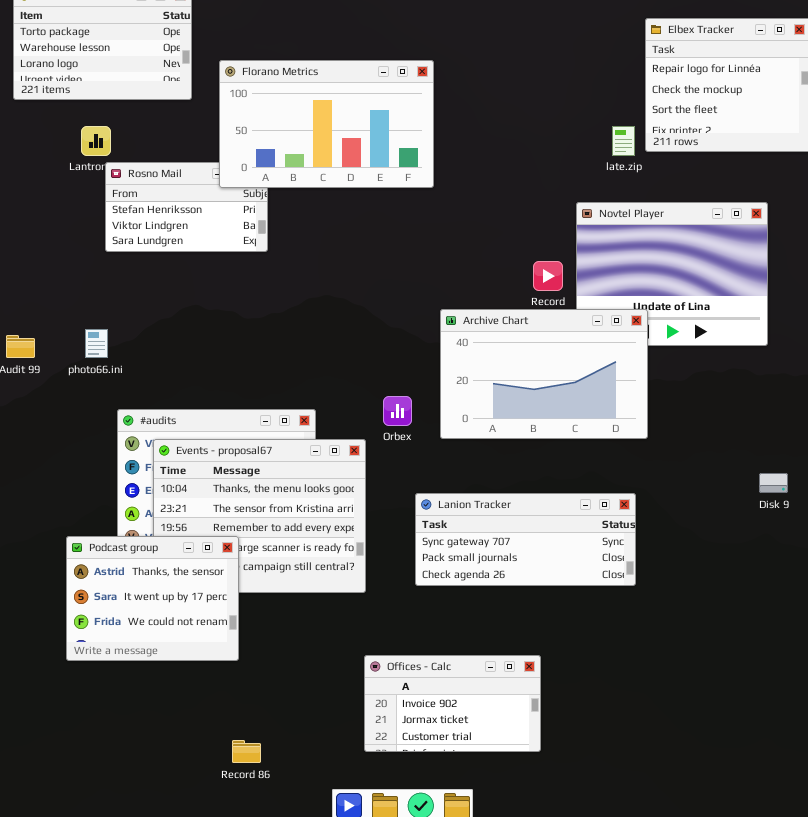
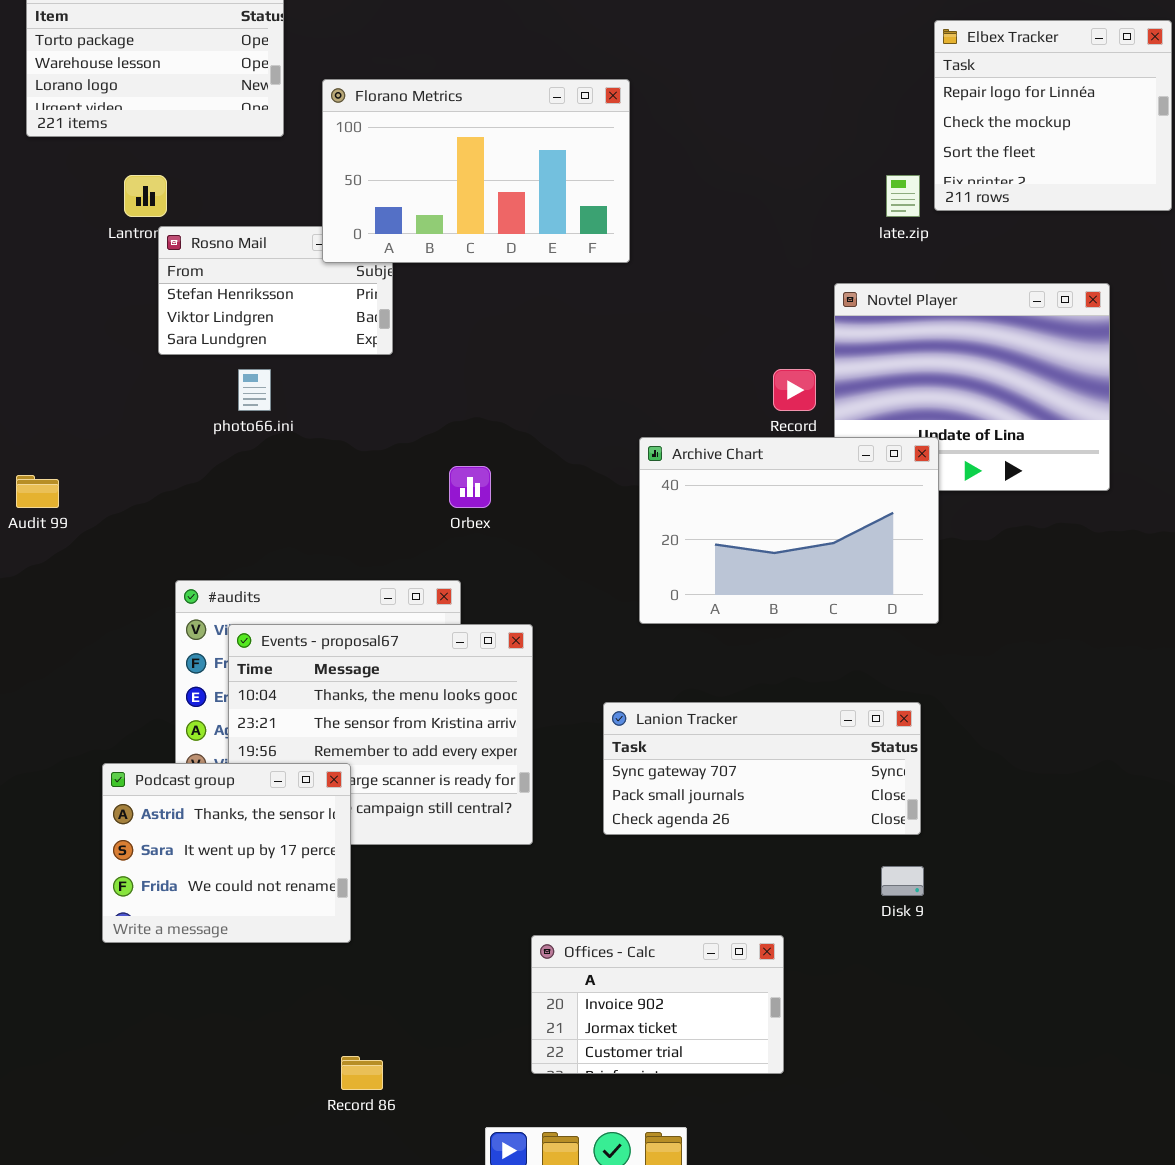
photo66.ini: [85,329,108,358] -> [238,369,271,411], moved
Orbex: [383,396,412,426] -> [449,466,491,508], moved
Disk 9: [759,473,788,493] -> [881,866,924,896], moved

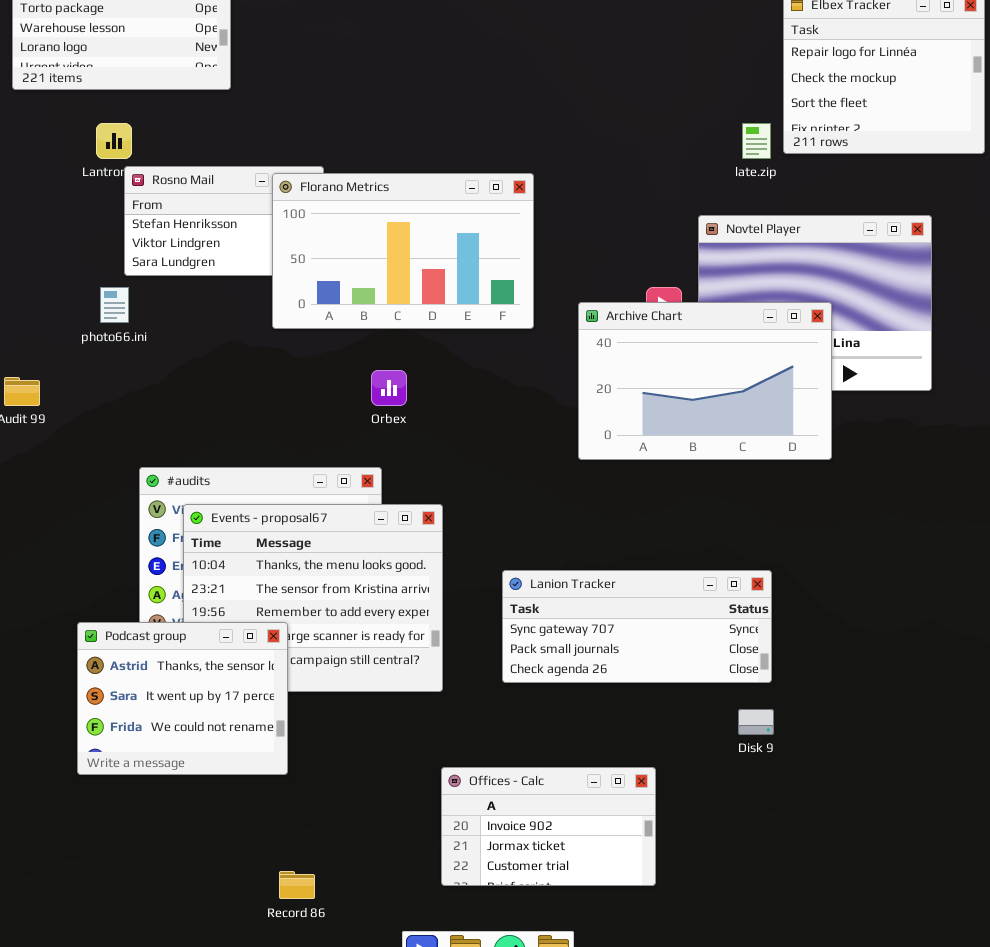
Florano Metrics: [322,79,630,263] -> [272,173,534,329], moved
photo66.ini: [238,369,271,411] -> [100,287,129,323], moved
Archive Chart: [639,437,939,624] -> [578,302,832,460], moved

